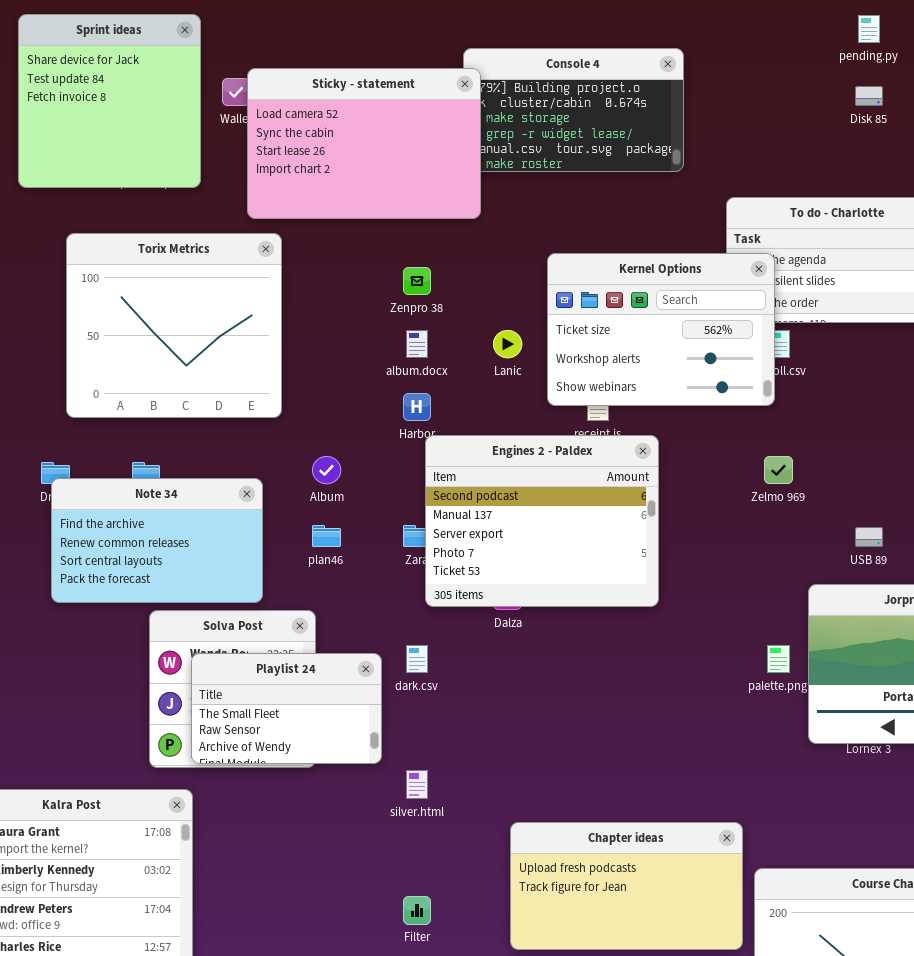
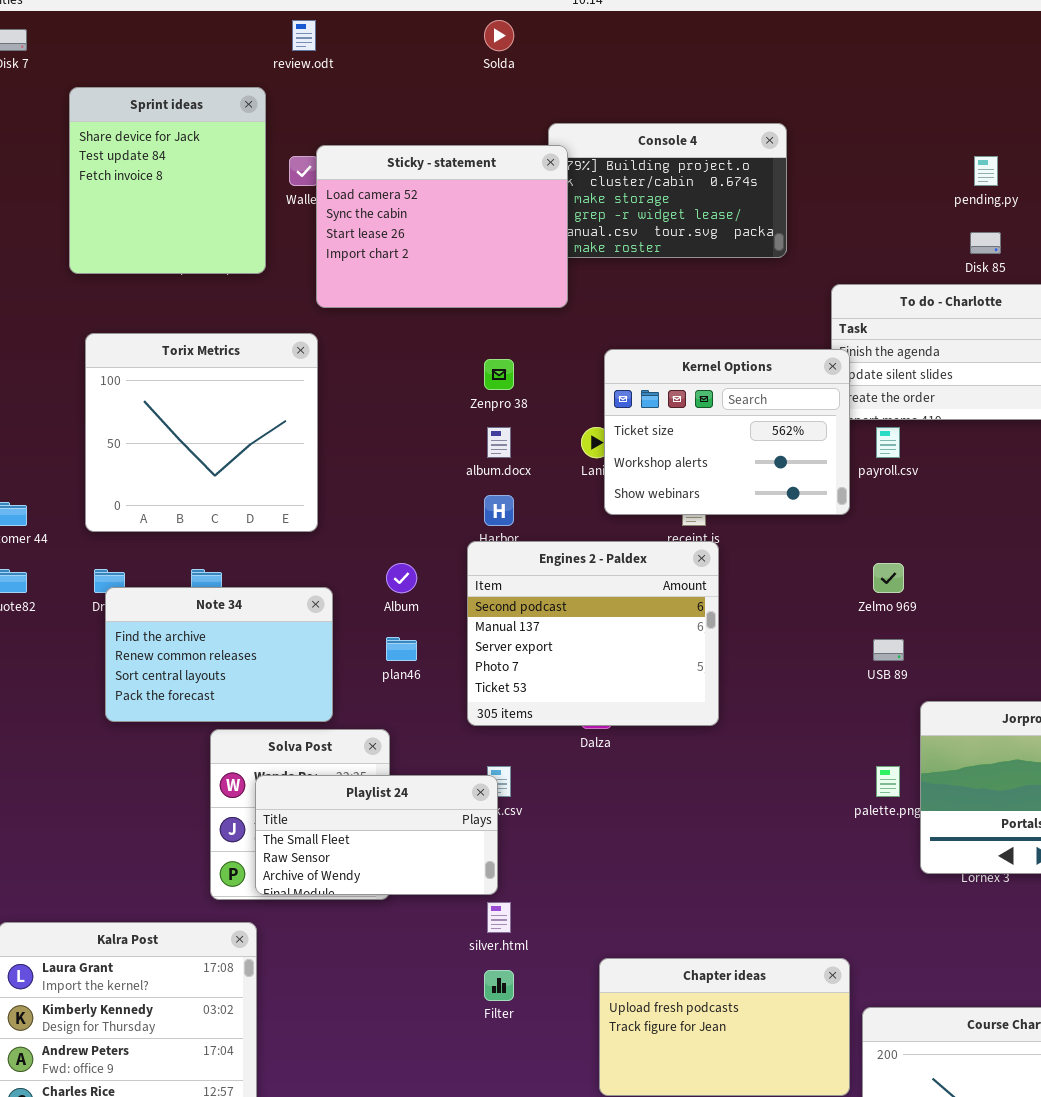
pending.py: [858,15,880,43] -> [974,156,998,186], moved
Disk 85: [855,86,883,106] -> [970,232,1001,254], moved
Torix Metrics: [66,233,282,418] -> [85,333,318,532], moved
Kernel Options: [547,253,775,406] -> [604,349,850,515], moved
Engines 2 - Paldex: [425,435,659,607] -> [467,541,719,726], moved
USB 89: [855,527,883,547] -> [873,639,904,661], moved
Playlist 24: [191,653,382,764] -> [255,775,498,895], resized
Filter: [403,896,431,925] -> [484,970,514,1001], moved

